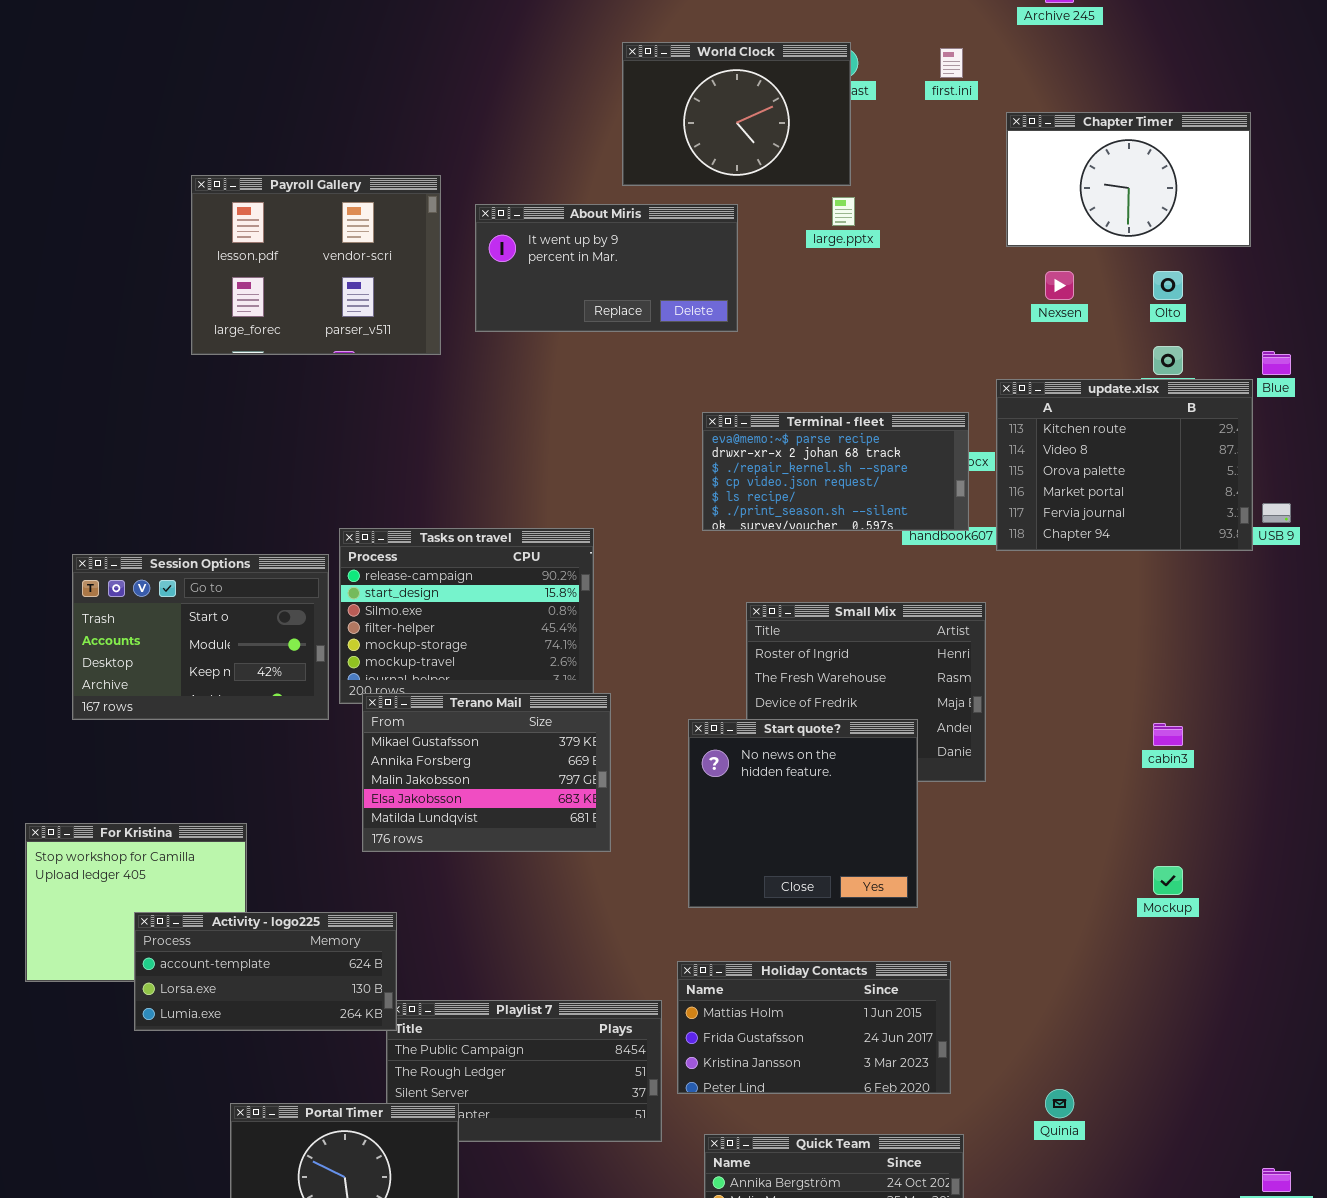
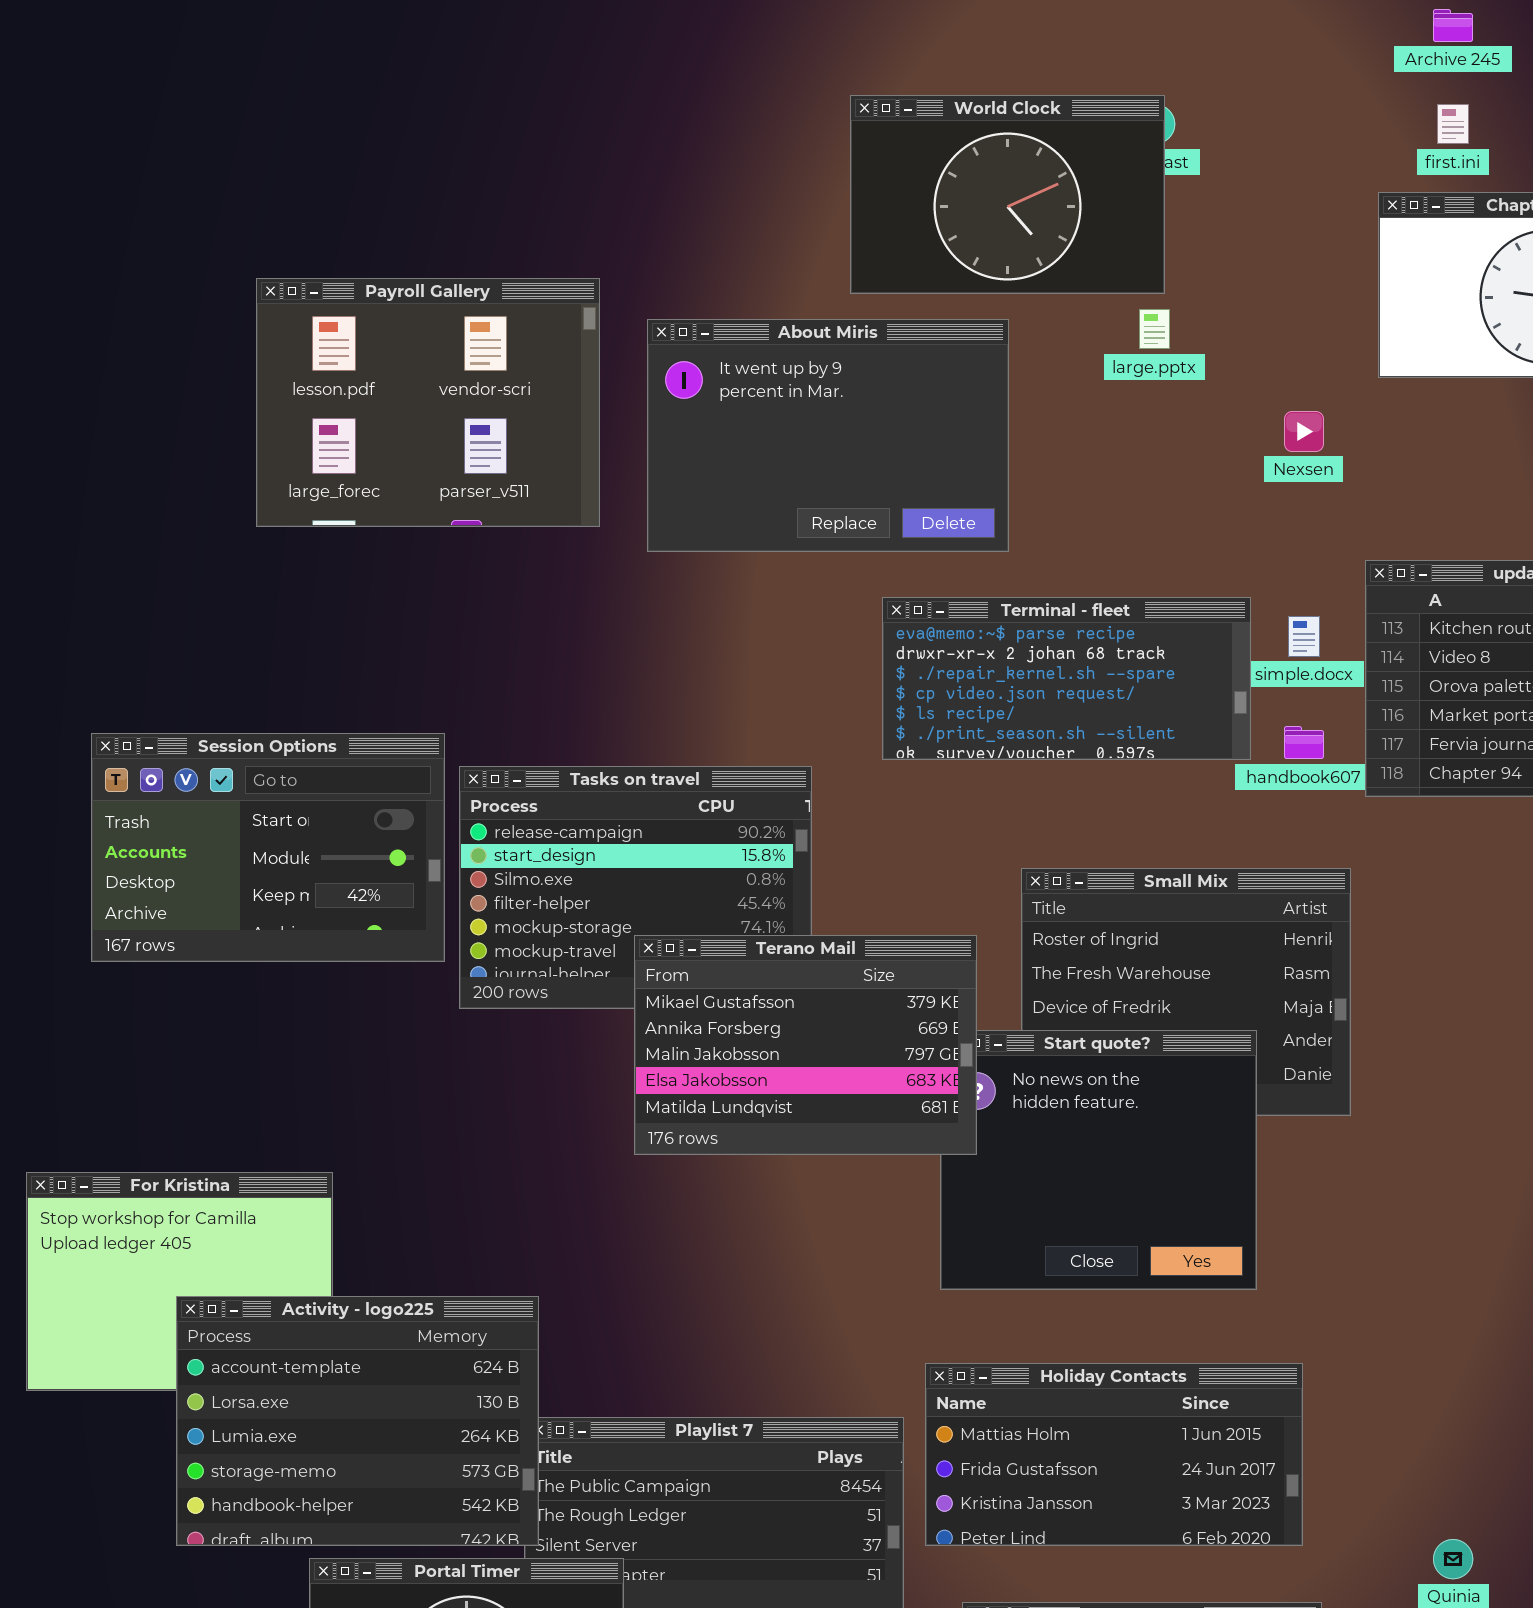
first.ini: [940,48,963,78] -> [1437,104,1469,144], moved
About Miris: [475,204,738,332] -> [647,319,1009,552], resized
Nexsen: [1045,271,1074,300] -> [1284,411,1324,452], moved
Terminal - fleet: [702,412,969,531] -> [882,597,1251,760], moved
Session Options: [72,554,329,720] -> [91,733,445,962], moved
Terano Mail: [362,693,611,852] -> [634,935,977,1155], moved
Activity - logo225: [134,912,397,1031] -> [176,1296,539,1546], resized

